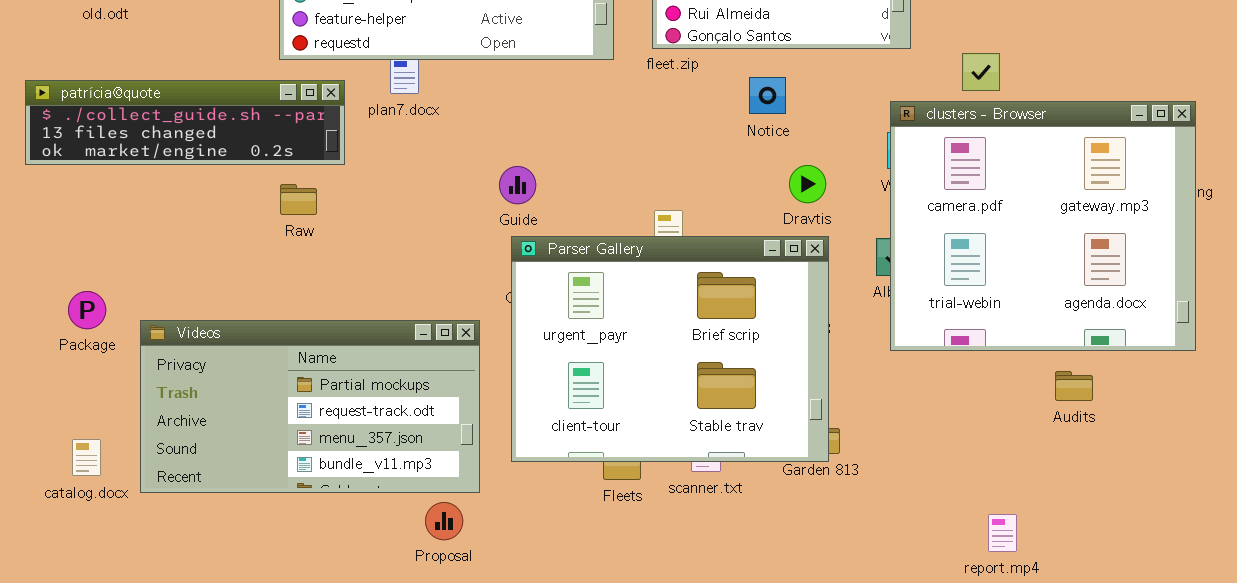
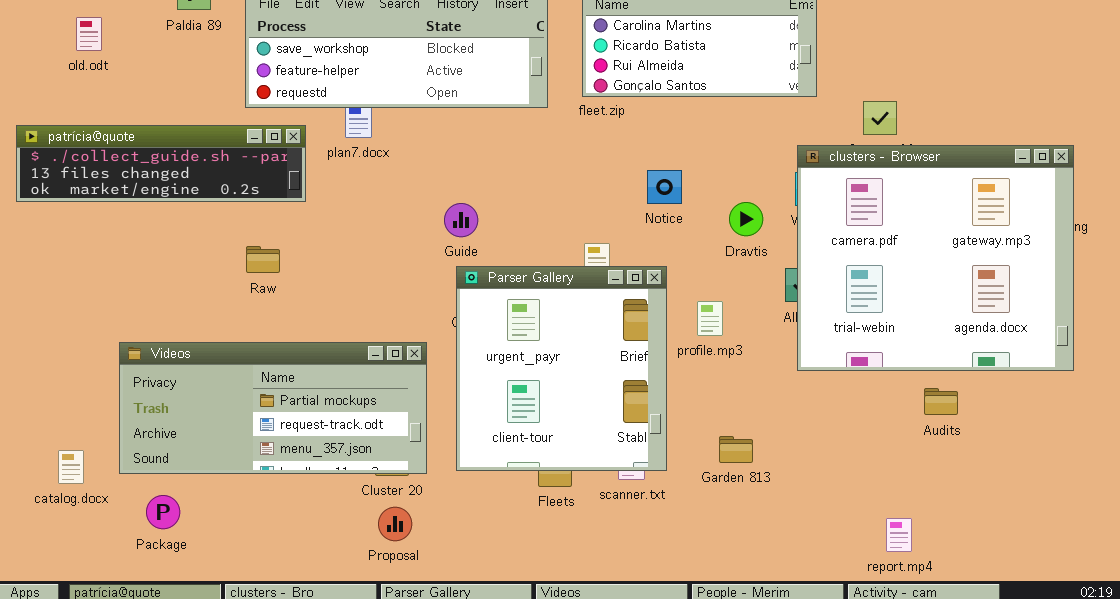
Notice: [749,77,786,114] -> [647,170,682,204], moved
Dravtis: [789,165,826,203] -> [729,202,763,236], moved
Raw: [280,184,317,215] -> [246,246,280,273], moved
Parser Gallery: [511,236,829,462] -> [456,266,667,471], resized
Package: [68,291,106,329] -> [146,495,180,529], moved
Videos: [140,320,480,493] -> [119,342,427,474], resized
Audits: [1055,371,1093,401] -> [924,388,958,415], moved

